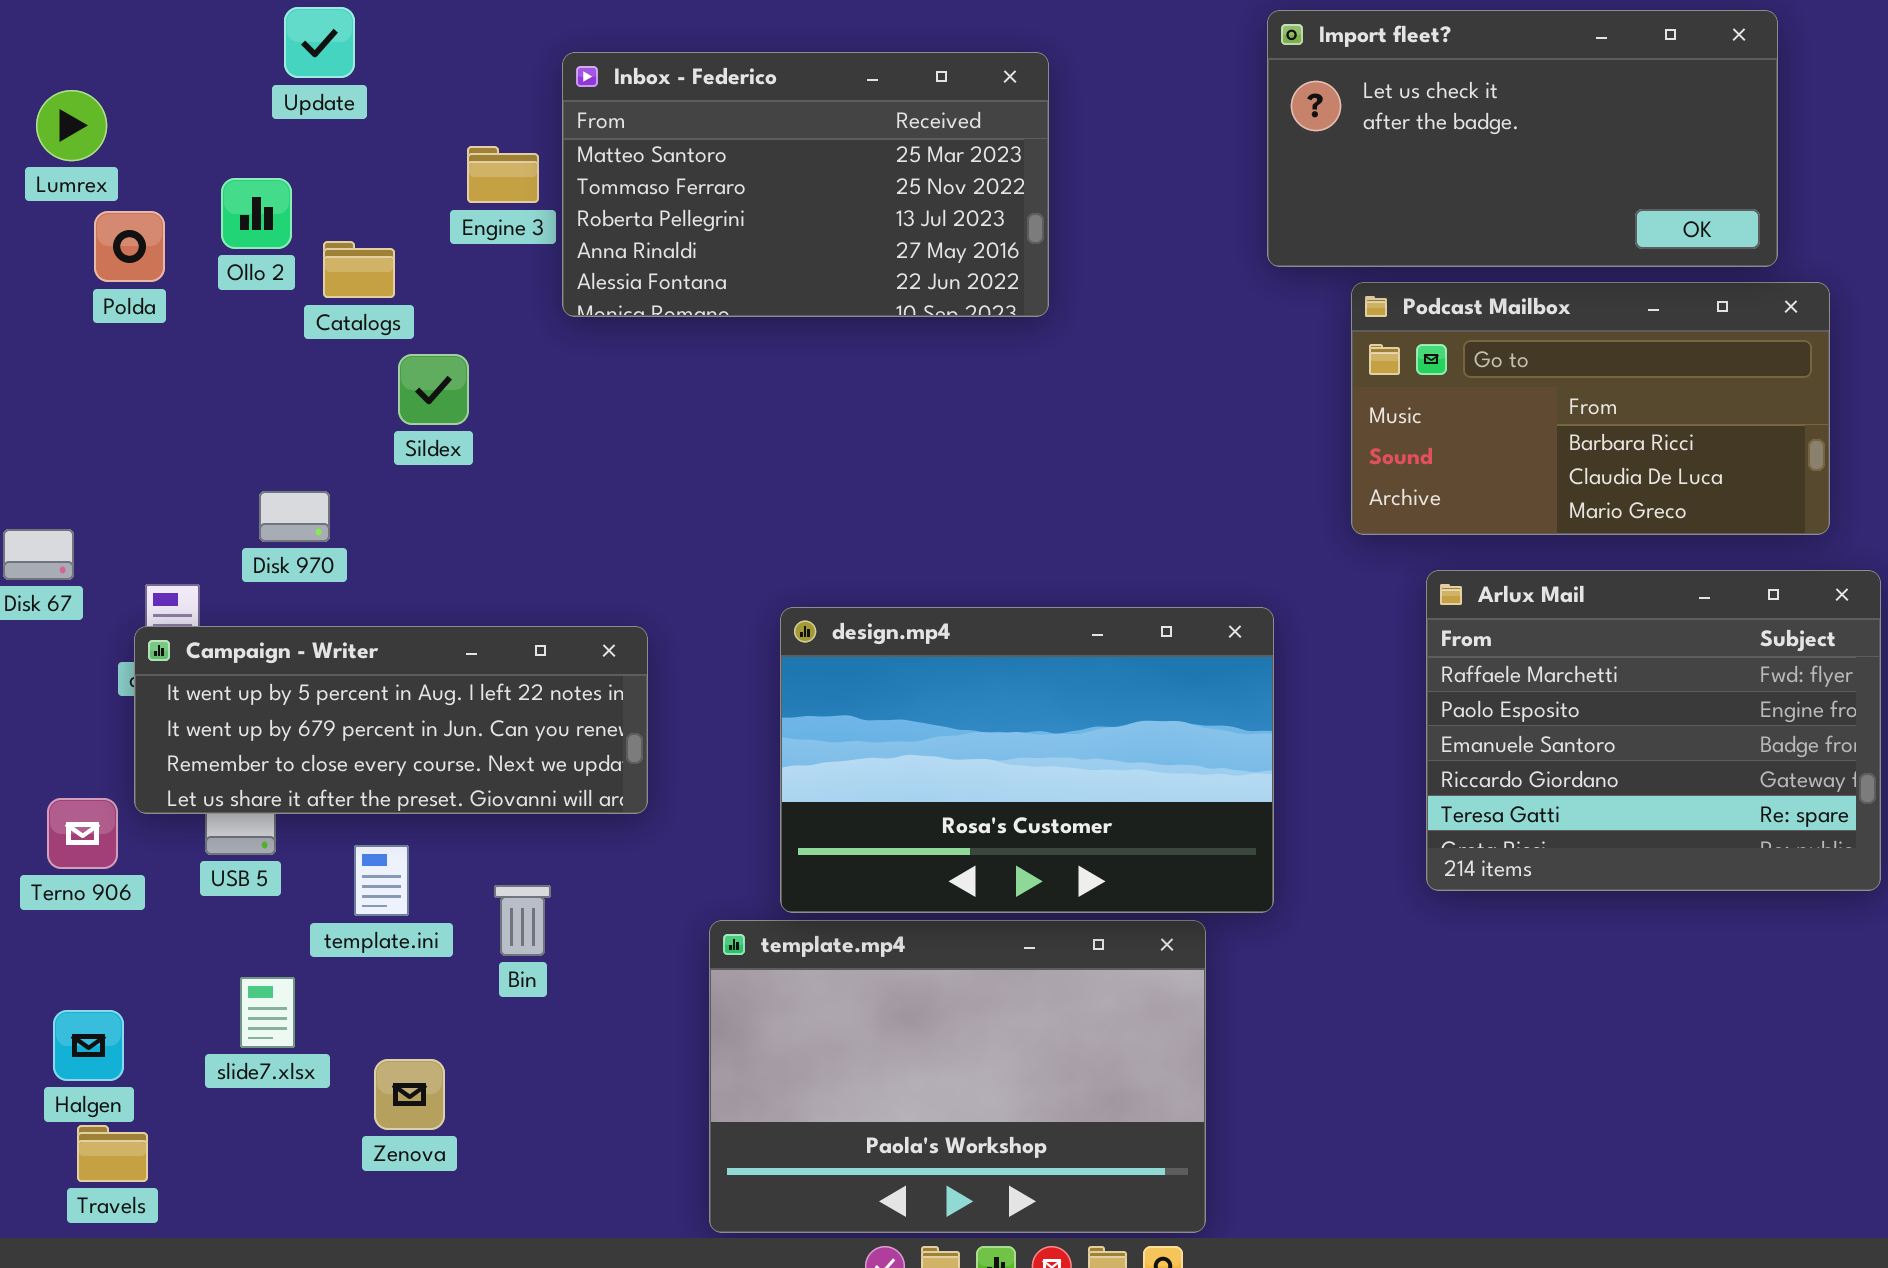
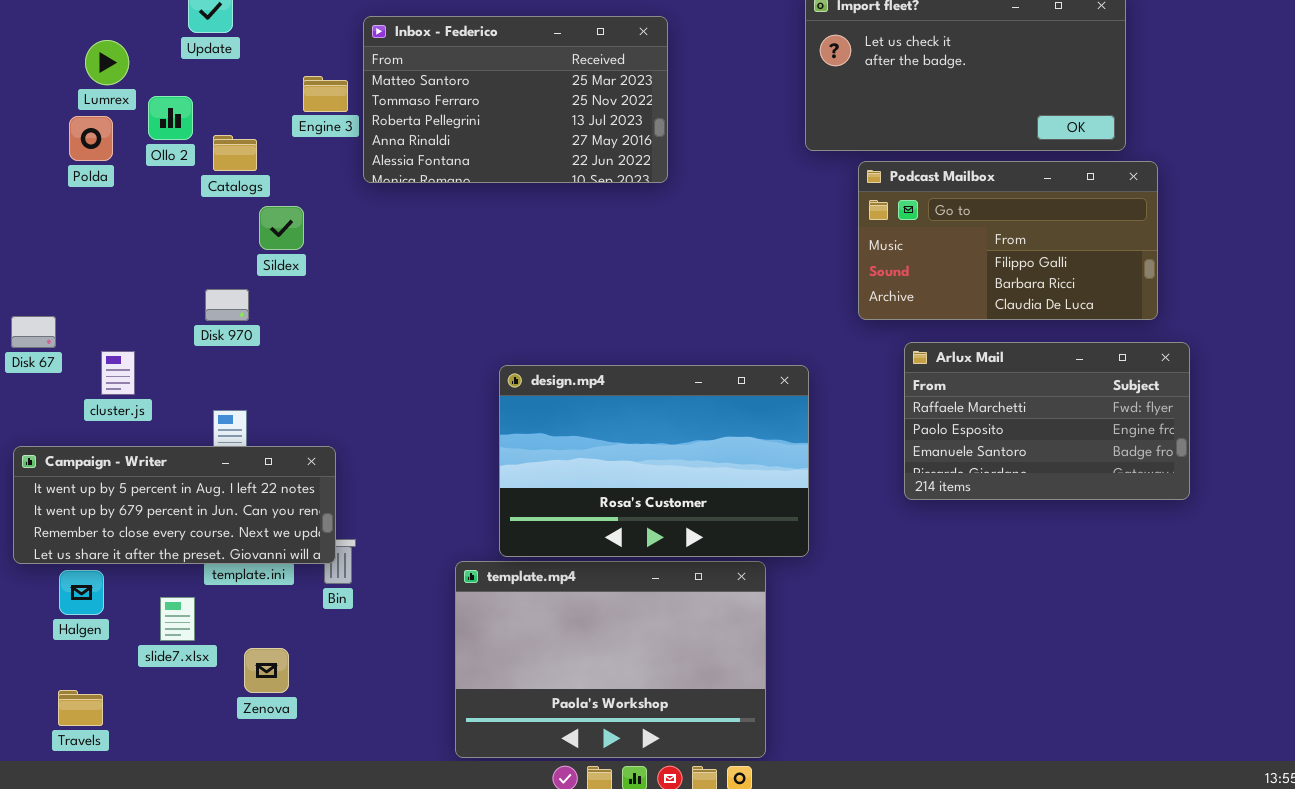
Lumrex: [36,90,107,161] -> [85,40,129,85], moved
Podcast Mailbox: [1351,282,1830,535] -> [858,161,1158,320], scrolled up 1 row
Disk 970: [259,491,330,542] -> [205,289,249,321], moved
Arlux Mail: [1426,570,1881,891] -> [904,342,1190,500], resized
Campaign - Writer: [134,626,648,814] -> [13,446,336,564], moved
Halgen: [53,1010,124,1081] -> [59,570,104,615], moved

